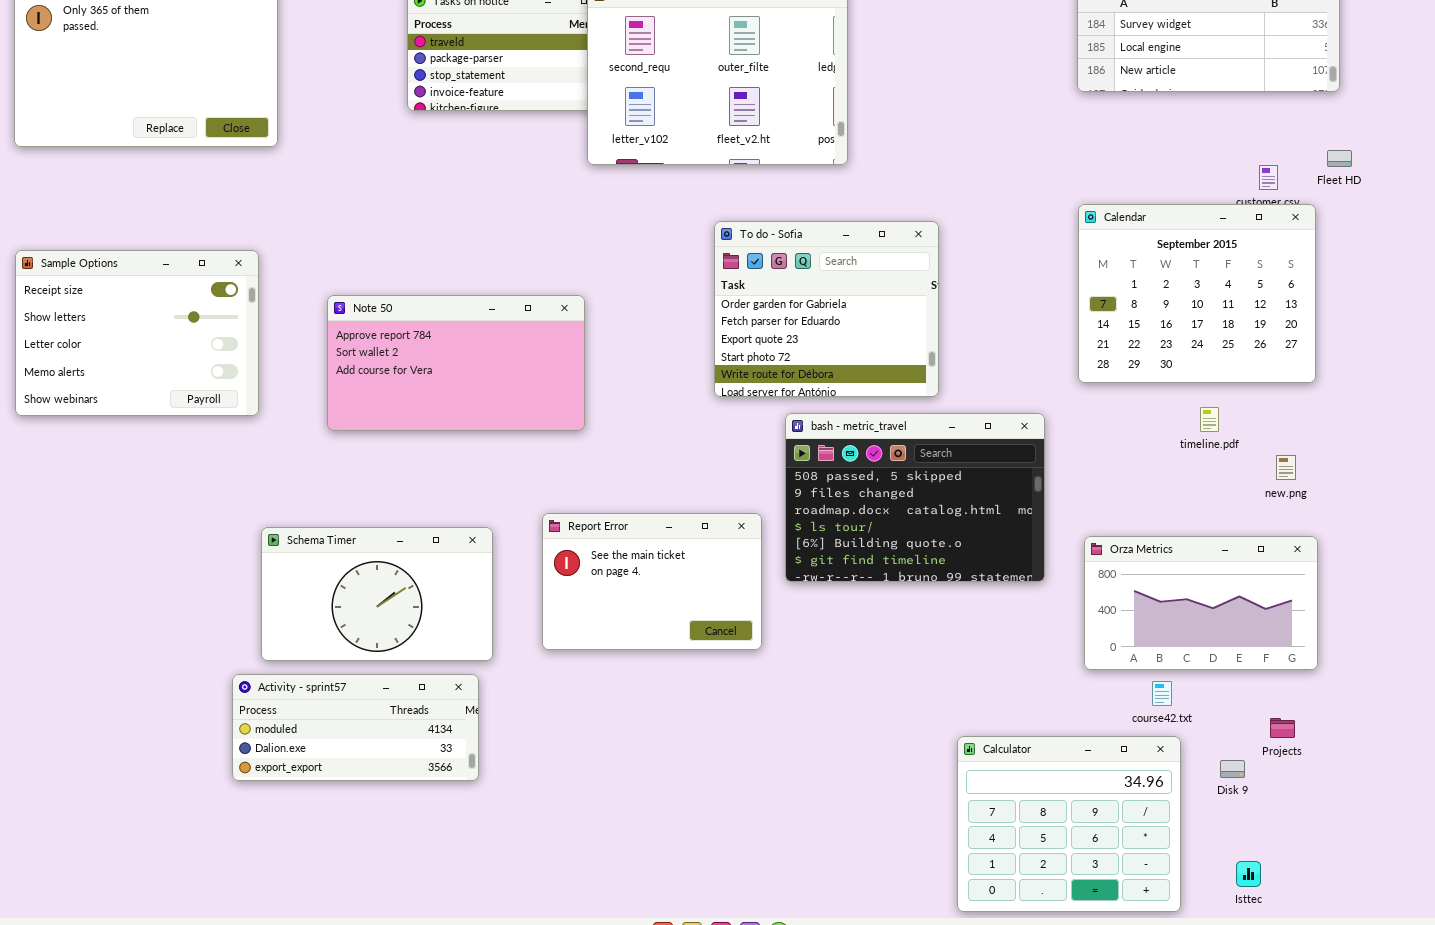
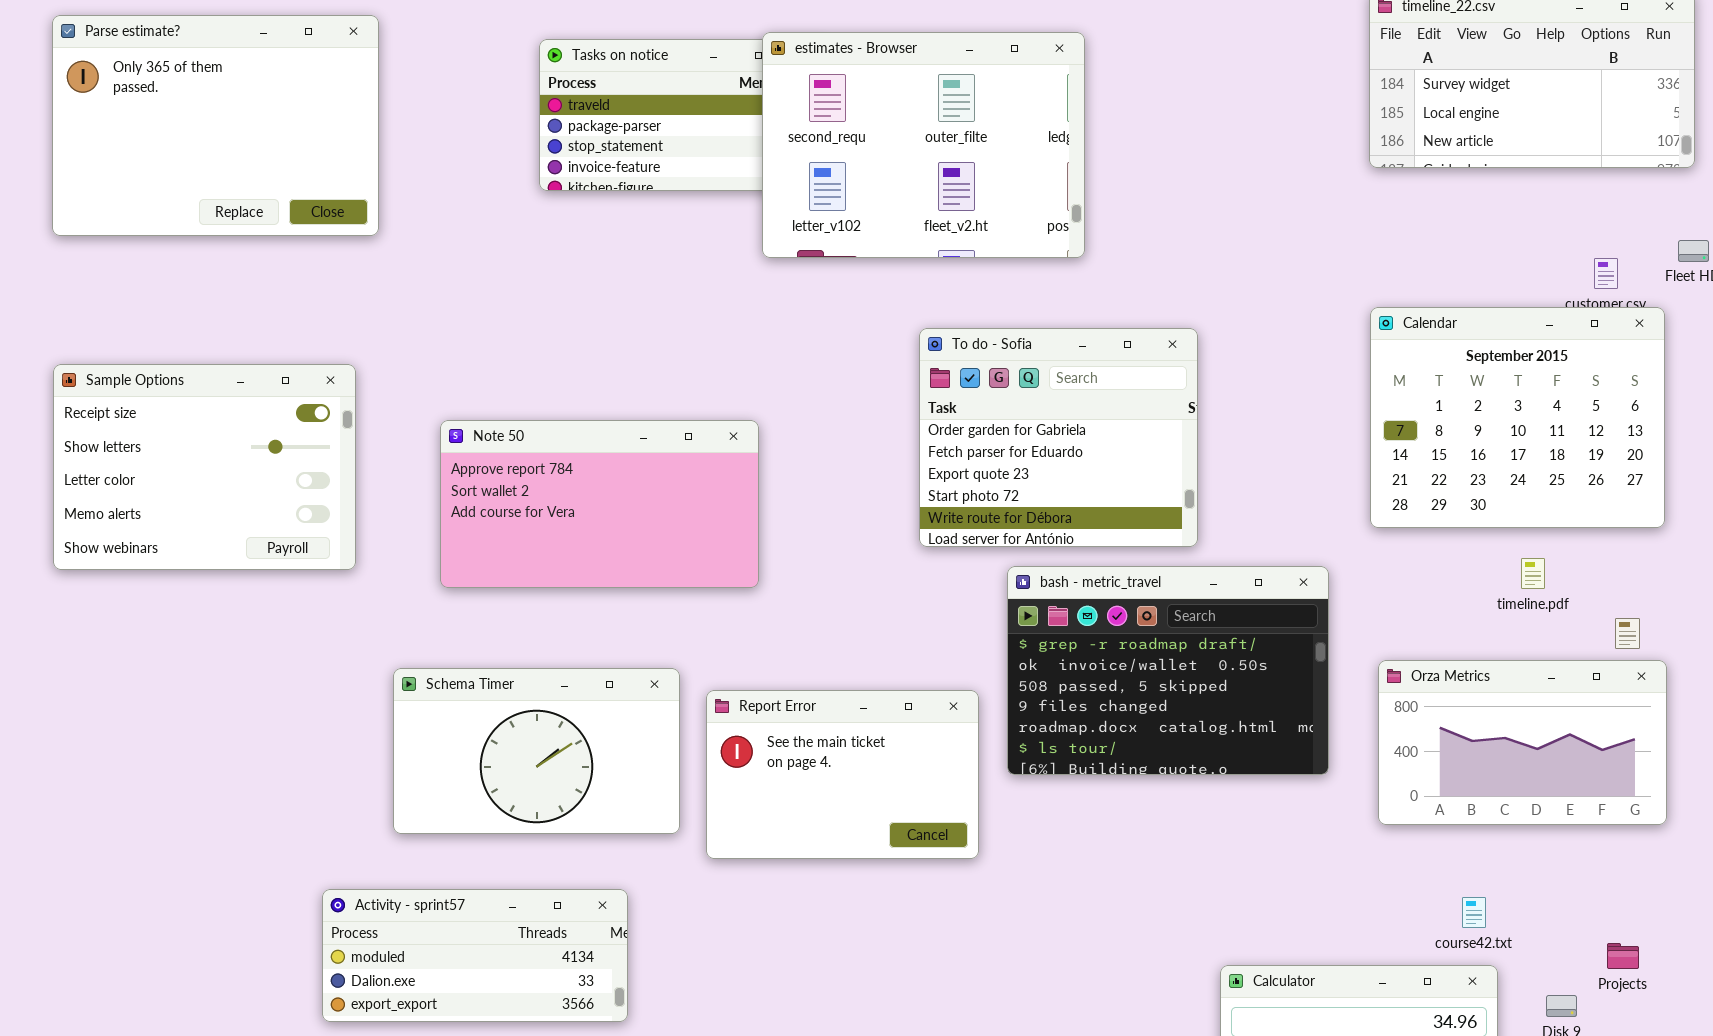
bash - metric_travel: [785,413,1045,582] -> [1007,566,1329,775], scrolled up 2 rows
Schema Timer: [261,527,493,661] -> [393,668,680,834], moved
Orza Metrics: [1084,536,1318,670] -> [1378,660,1667,825], moved

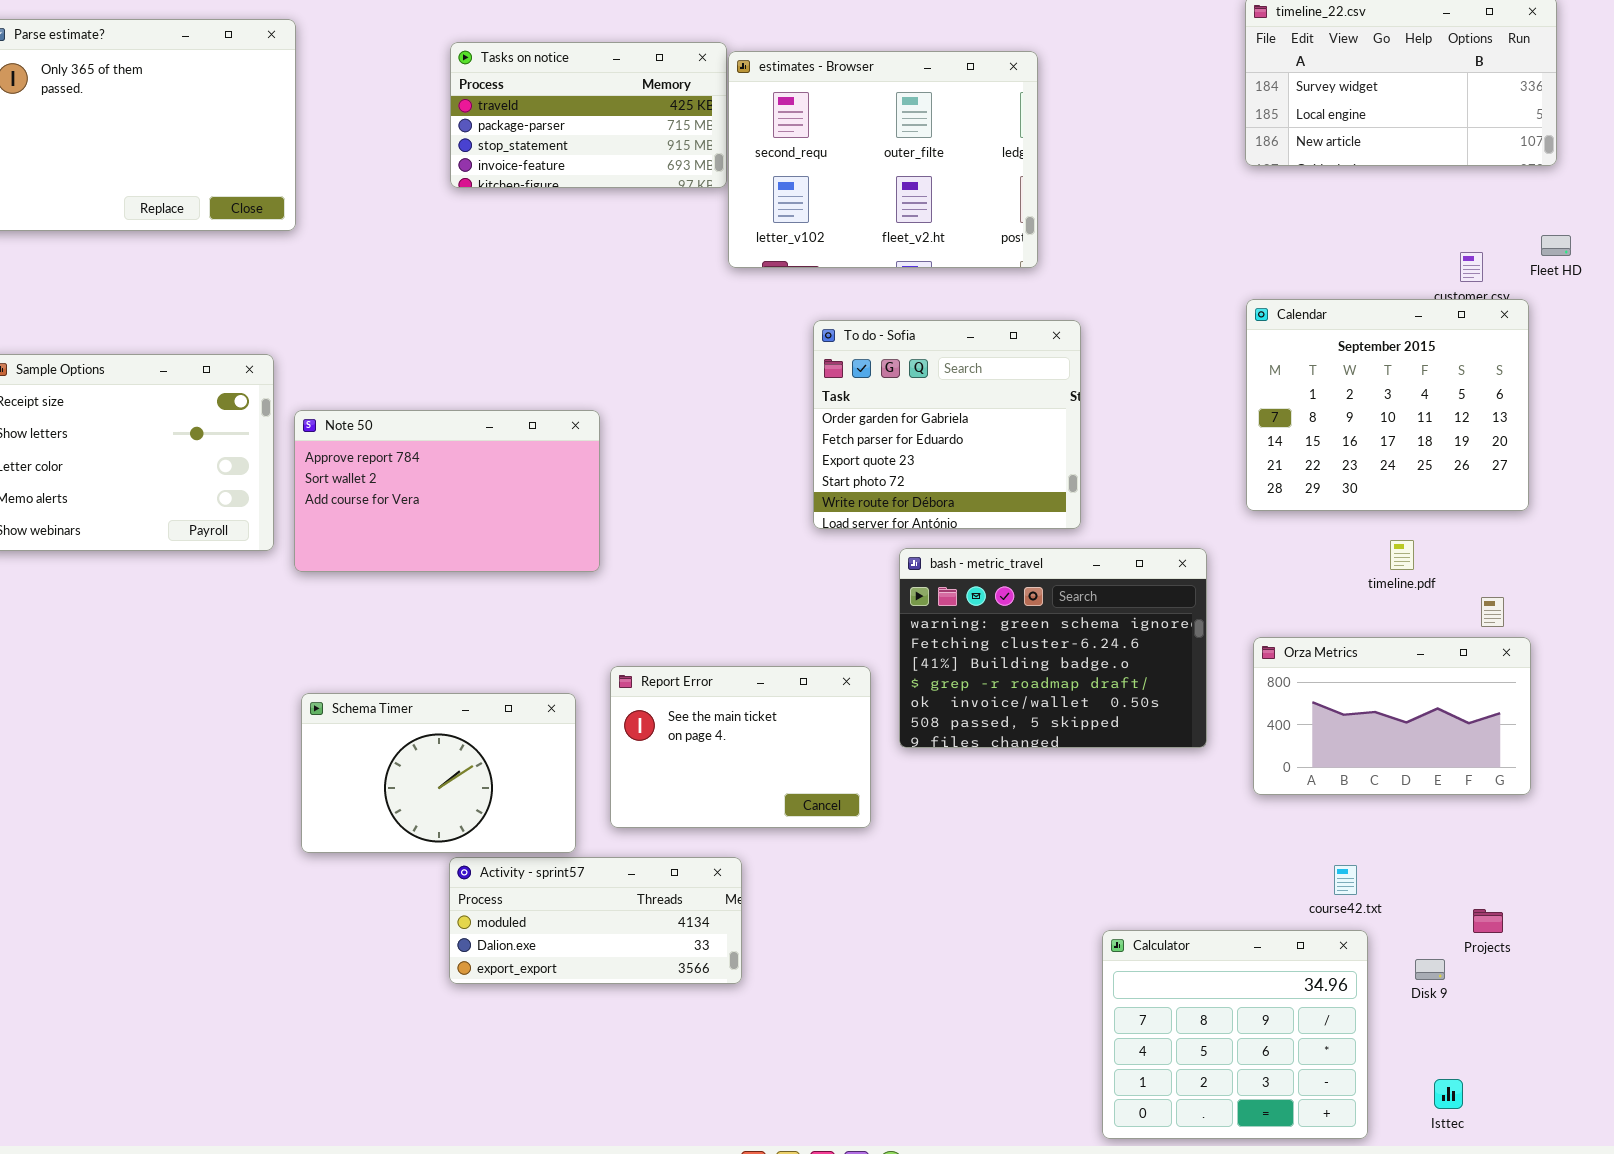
estimates - Browser: [762,32,1085,258] -> [728,51,1038,268], moved
Note 50: [440,420,759,588] -> [294,410,600,572], moved
bash - metric_travel: [1007,566,1329,775] -> [899,548,1207,748], scrolled up 3 rows
Schema Timer: [393,668,680,834] -> [301,693,576,853], moved
Activity - sprint57: [322,889,628,1022] -> [449,857,742,984], moved

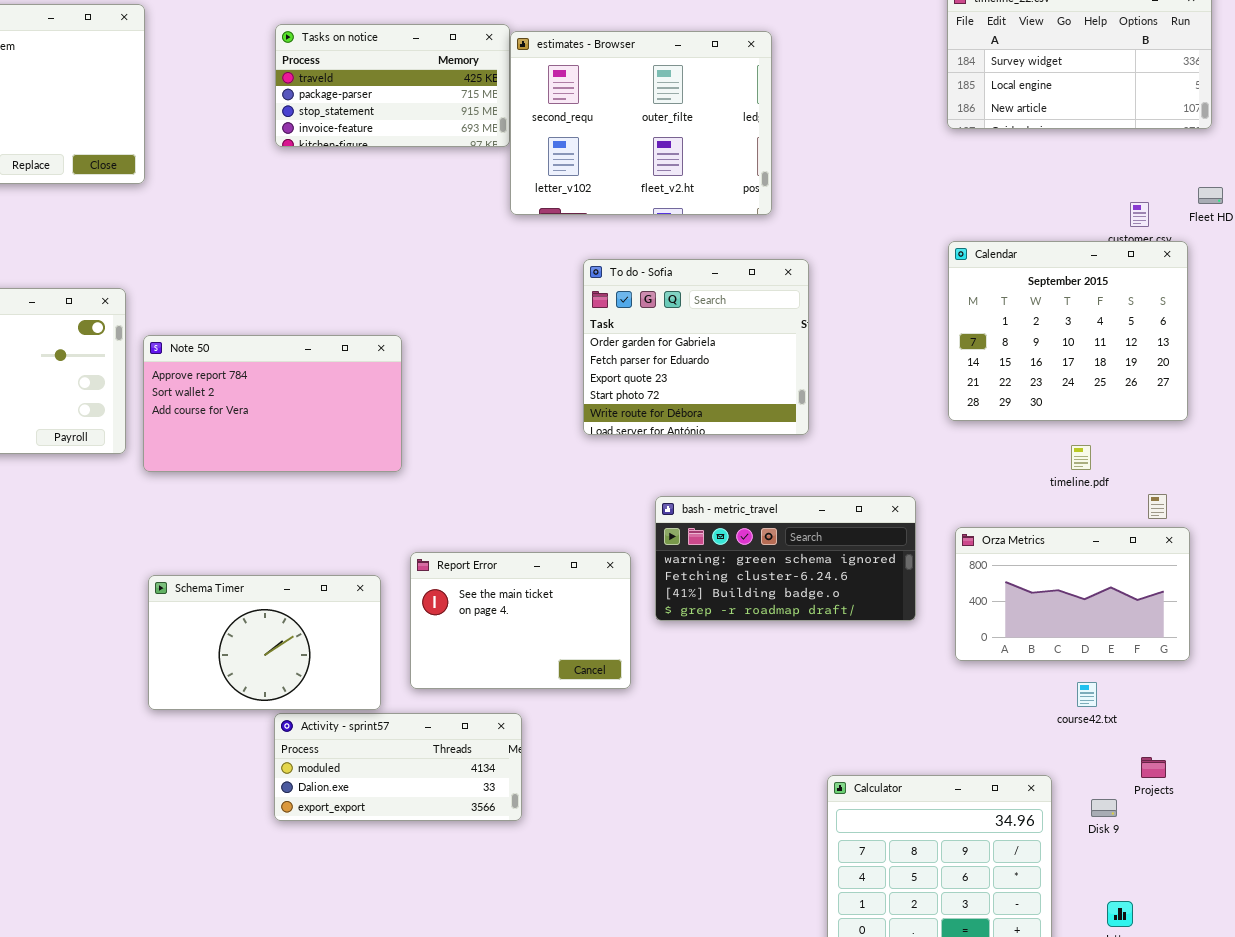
bash - metric_travel: [899,548,1207,748] -> [655,496,916,621], resized
course42.txt: [1334,865,1357,895] -> [1077,682,1097,707], moved

